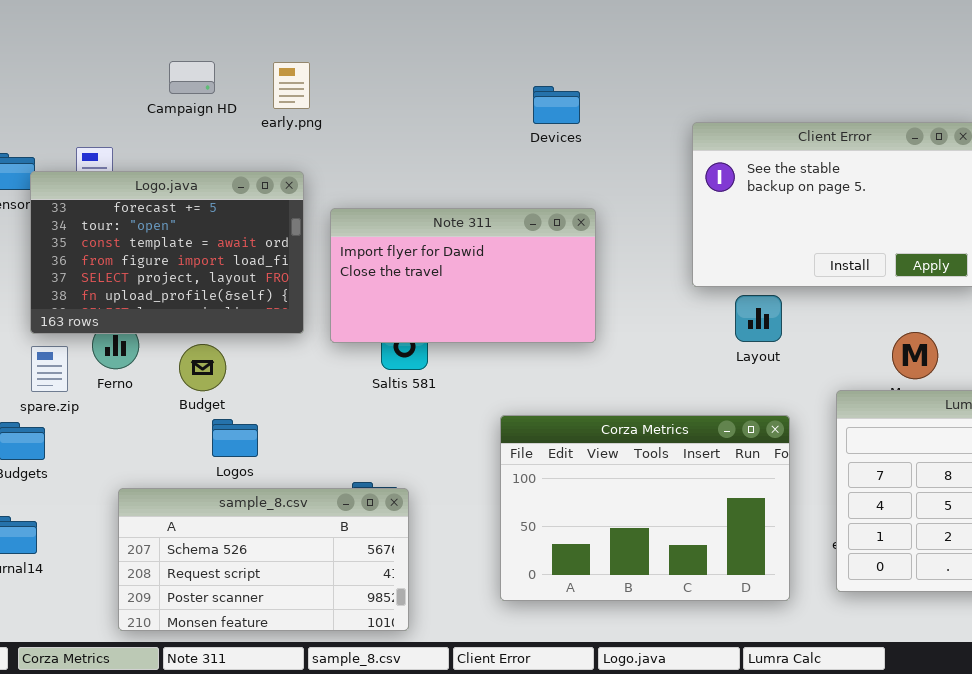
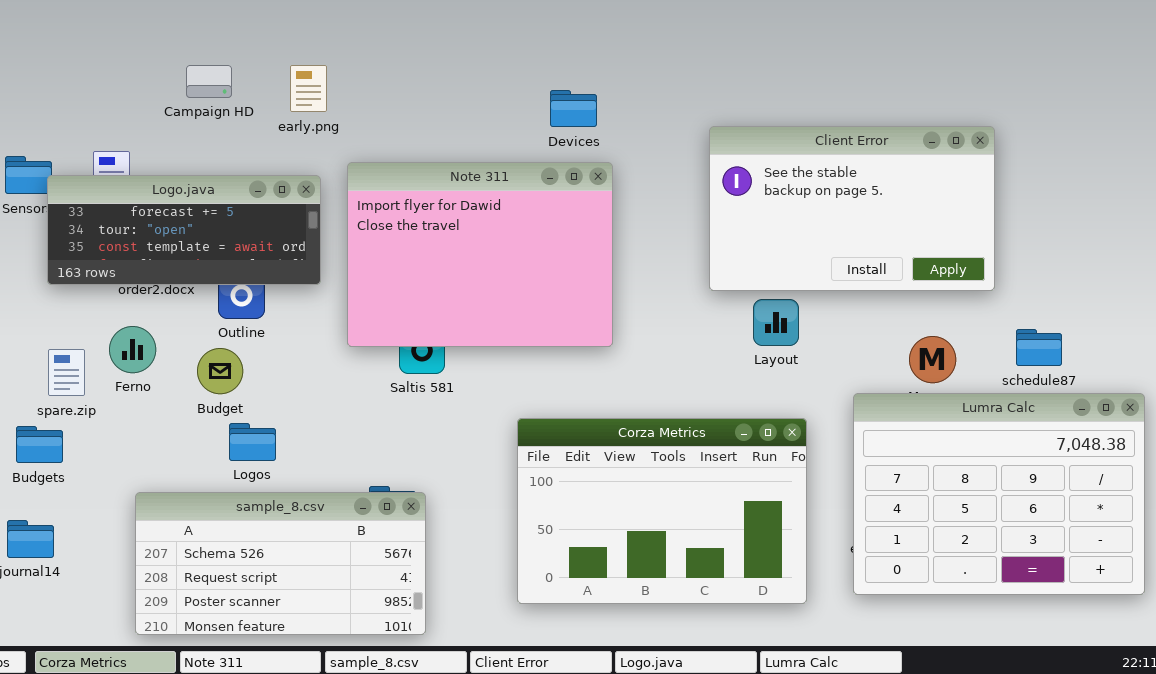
Logo.java: [30,171,304,334] -> [47,175,321,285], resized
Note 311: [330,208,596,343] -> [347,162,613,347], resized

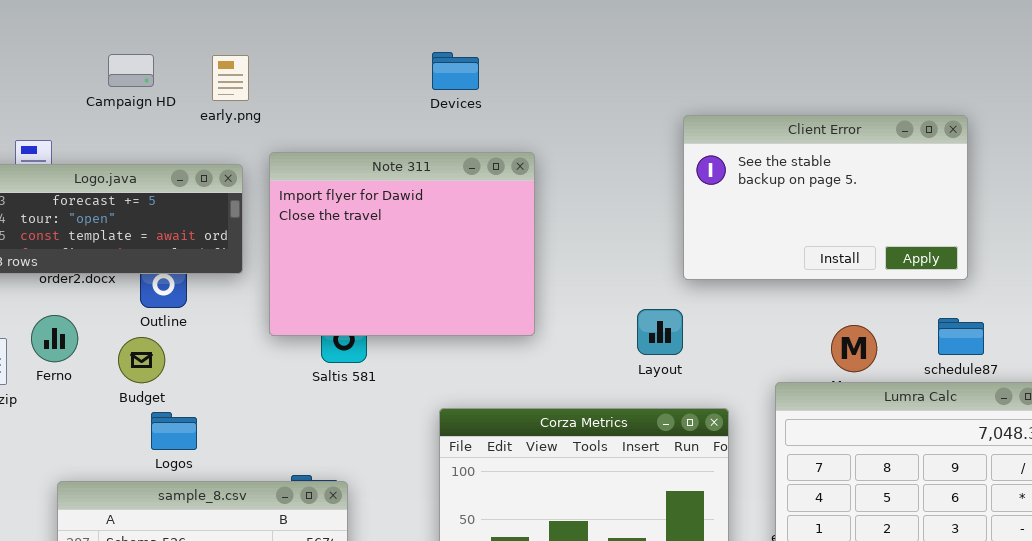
Devices: [550,90,597,127] -> [432,52,479,90], moved
Client Error: [709,126,995,291] -> [683,115,968,280], moved
Layout: [753,299,799,346] -> [637,309,683,355], moved

